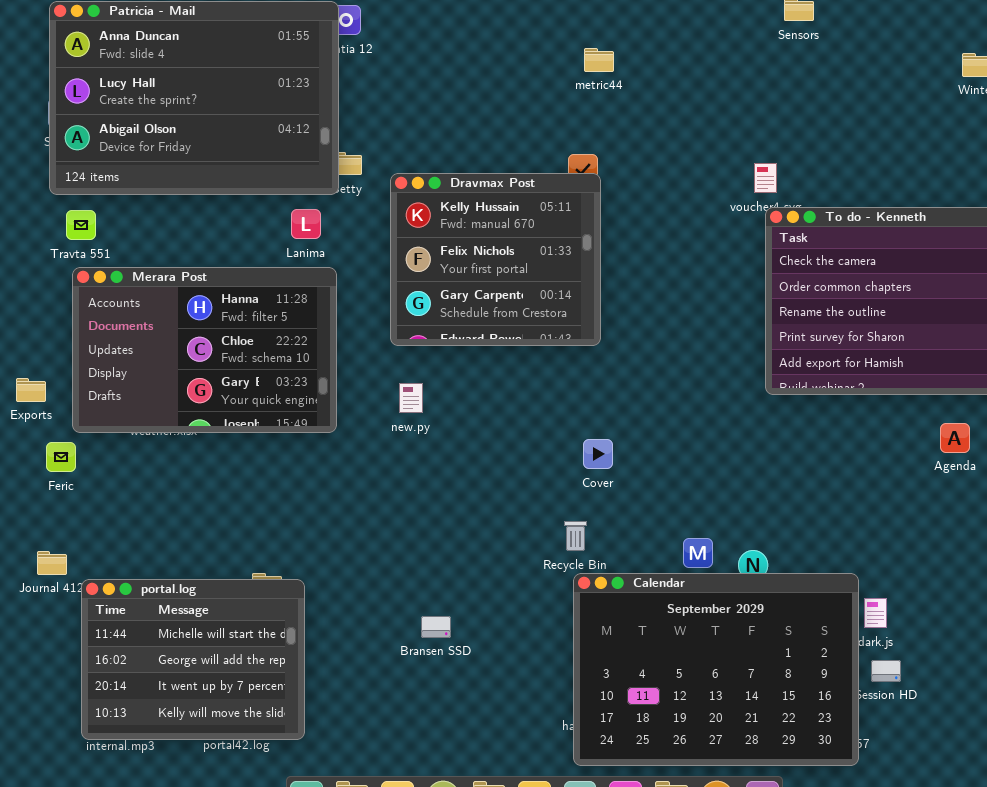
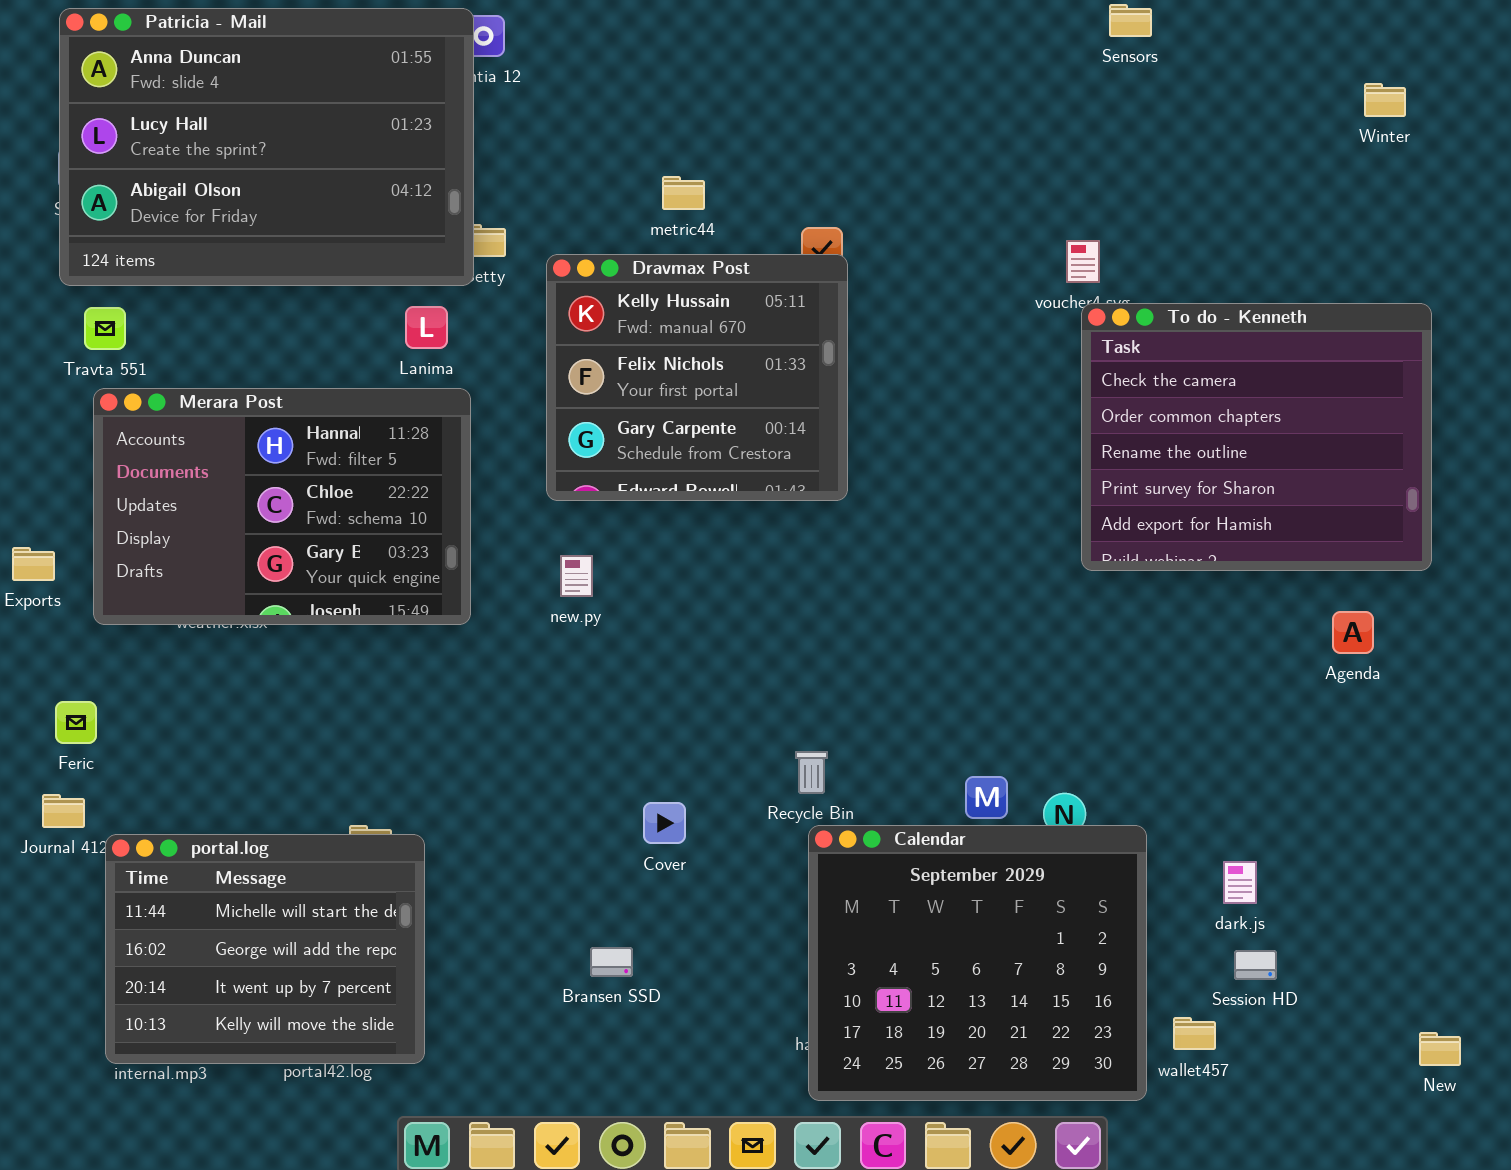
metric44: [584,48,614,72] -> [662,176,705,210], moved
Cover: [583,439,613,469] -> [643,802,686,844], moved
Feric: [46,442,76,472] -> [55,701,97,744], moved
Calendar: [573,573,859,766] -> [808,825,1147,1101], resized
Bransen SSD: [421,616,451,638] -> [590,947,633,977], moved

